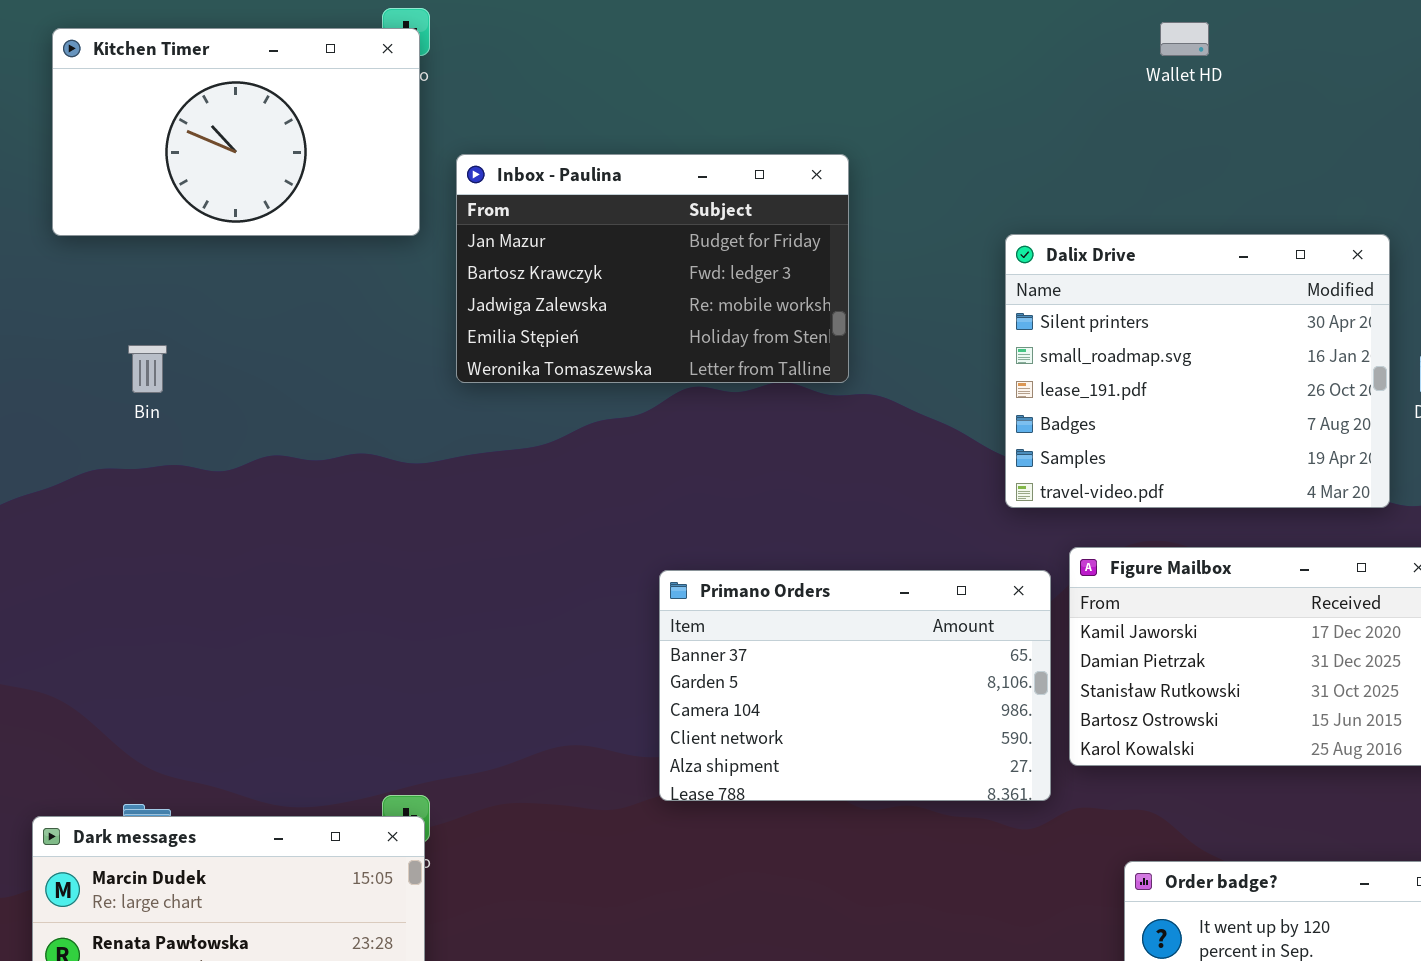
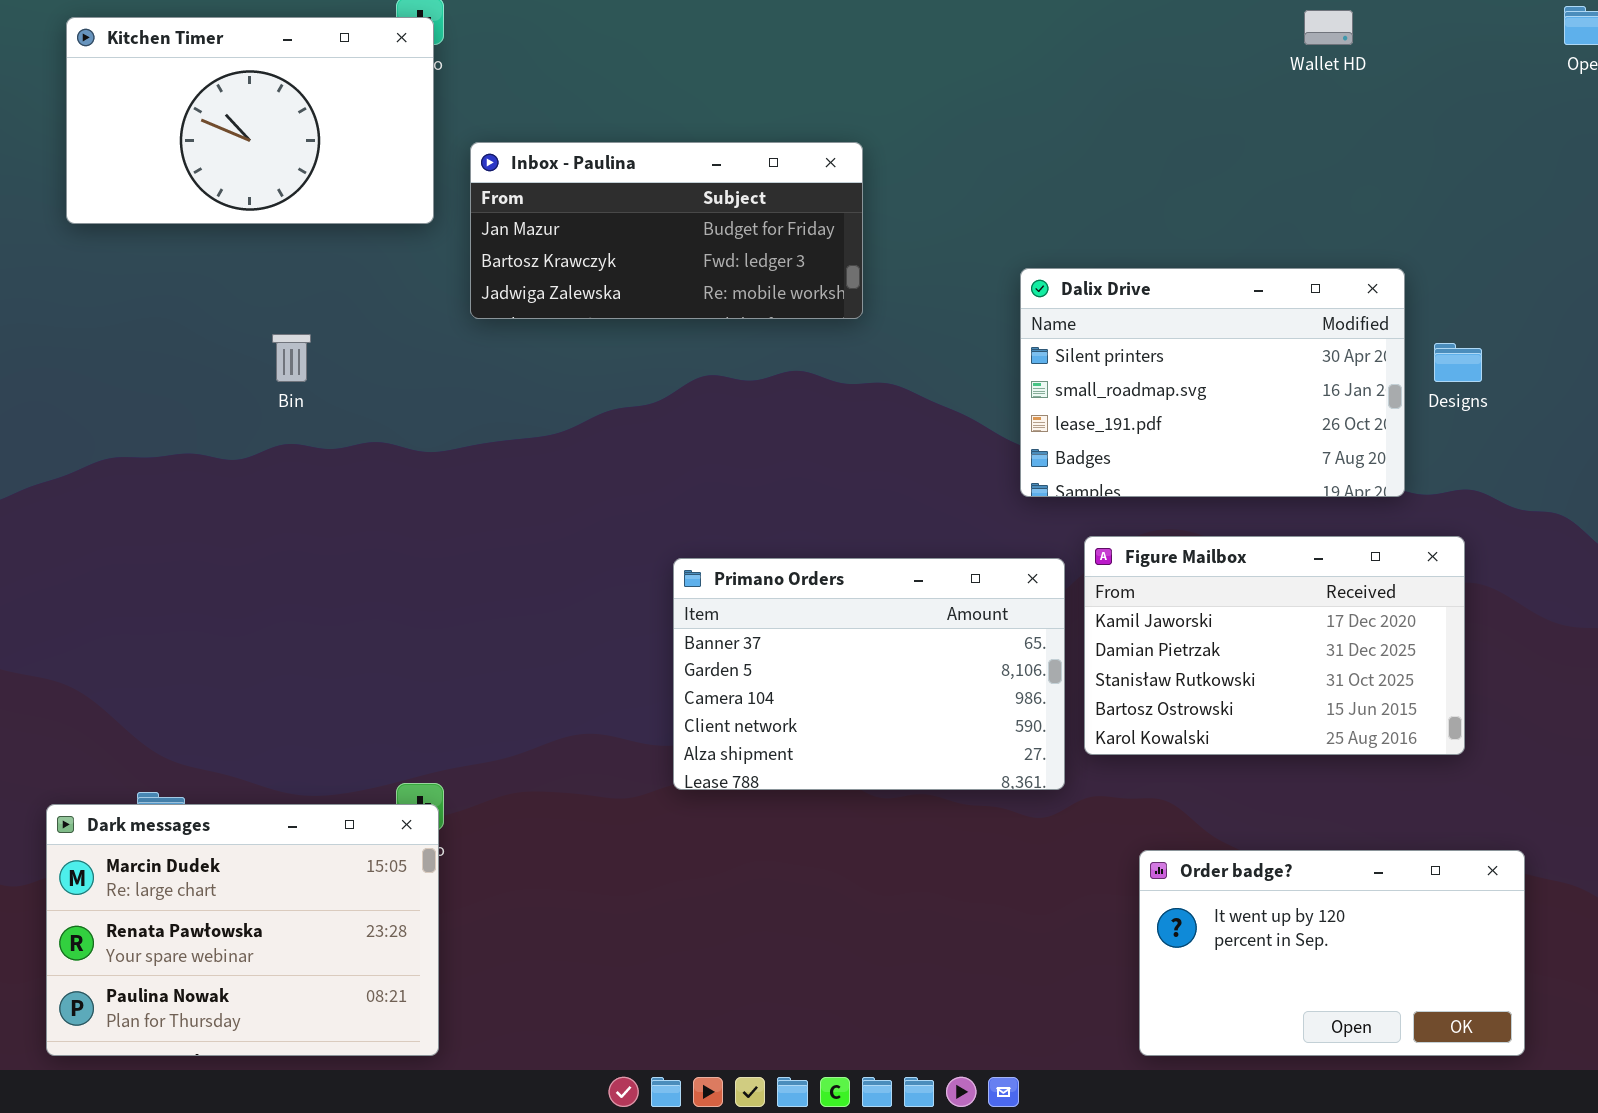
Wallet HD: [1160,22,1209,56] -> [1304,10,1353,45], moved
Inbox - Paulina: [456,154,849,383] -> [470,142,863,319], resized
Dalix Drive: [1005,234,1390,508] -> [1020,268,1405,497], resized
Bin: [128,345,167,393] -> [272,334,311,382], moved

